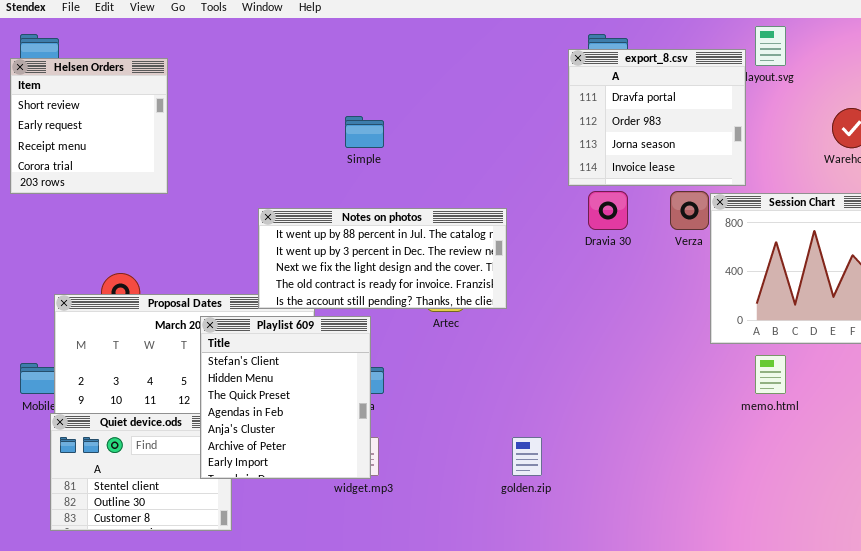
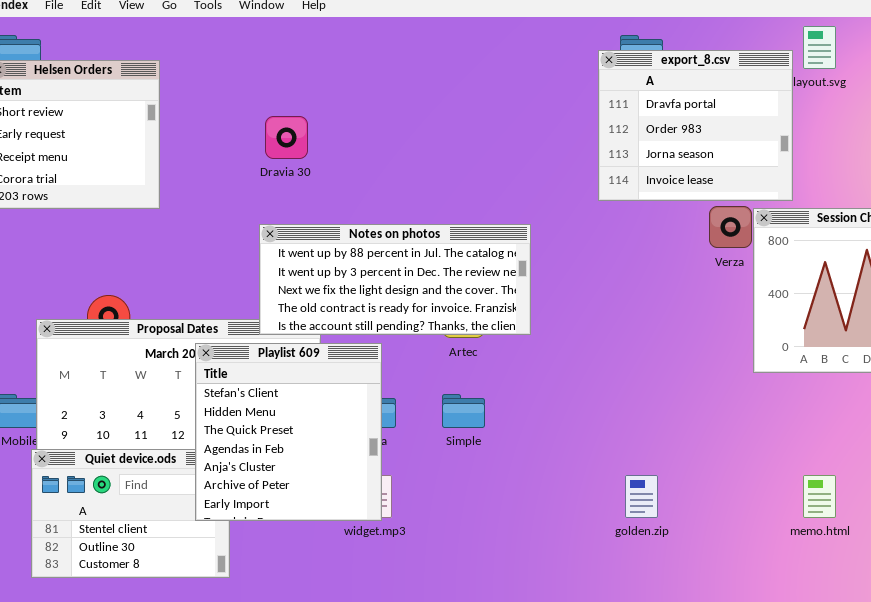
Simple: [345,116,384,148] -> [442,394,485,428], moved
Dravia 30: [588,191,628,230] -> [265,116,308,159], moved
memo.html: [755,355,786,394] -> [803,475,836,518], moved
golden.zip: [512,437,542,476] -> [625,475,658,518], moved

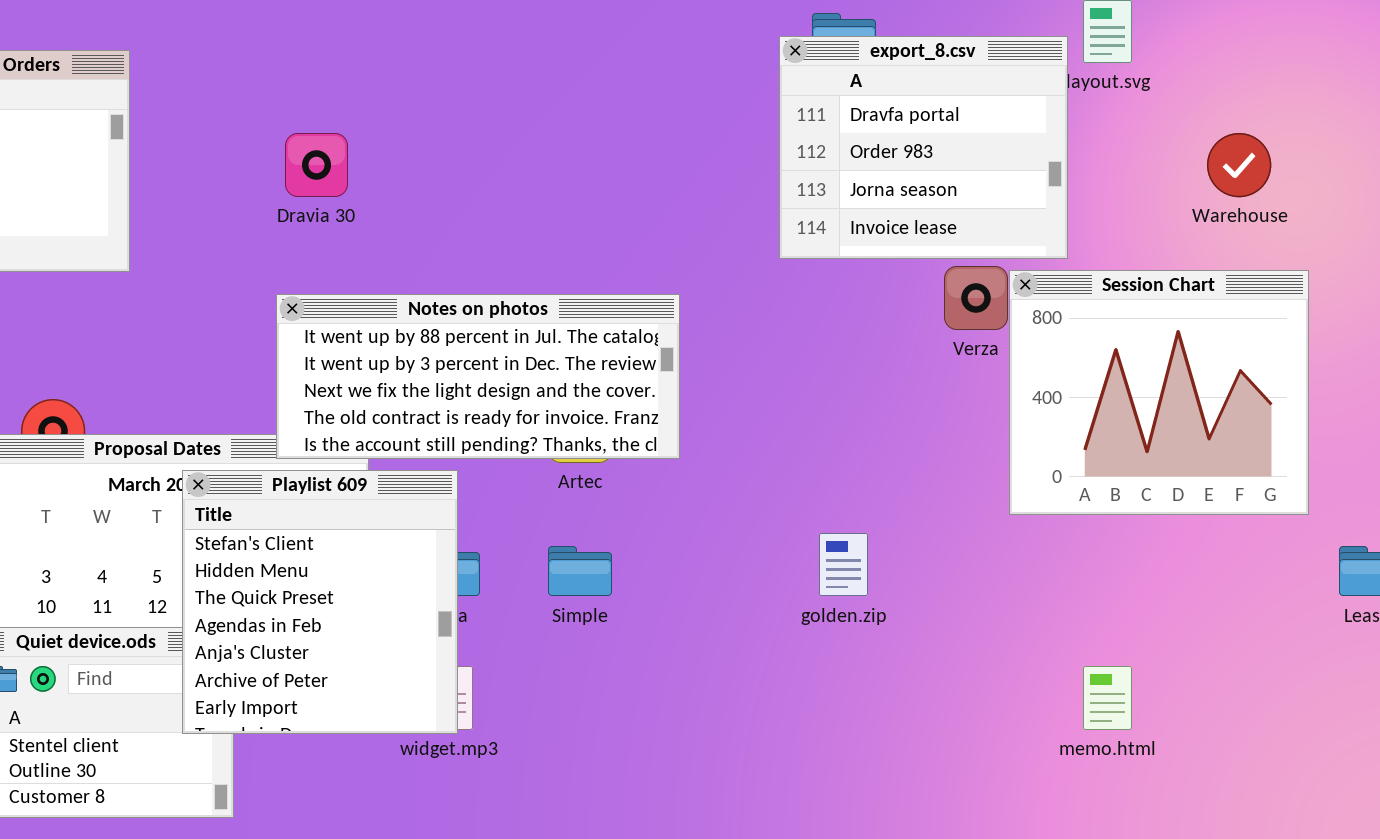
golden.zip: [625,475,658,518] -> [819,533,868,596], moved

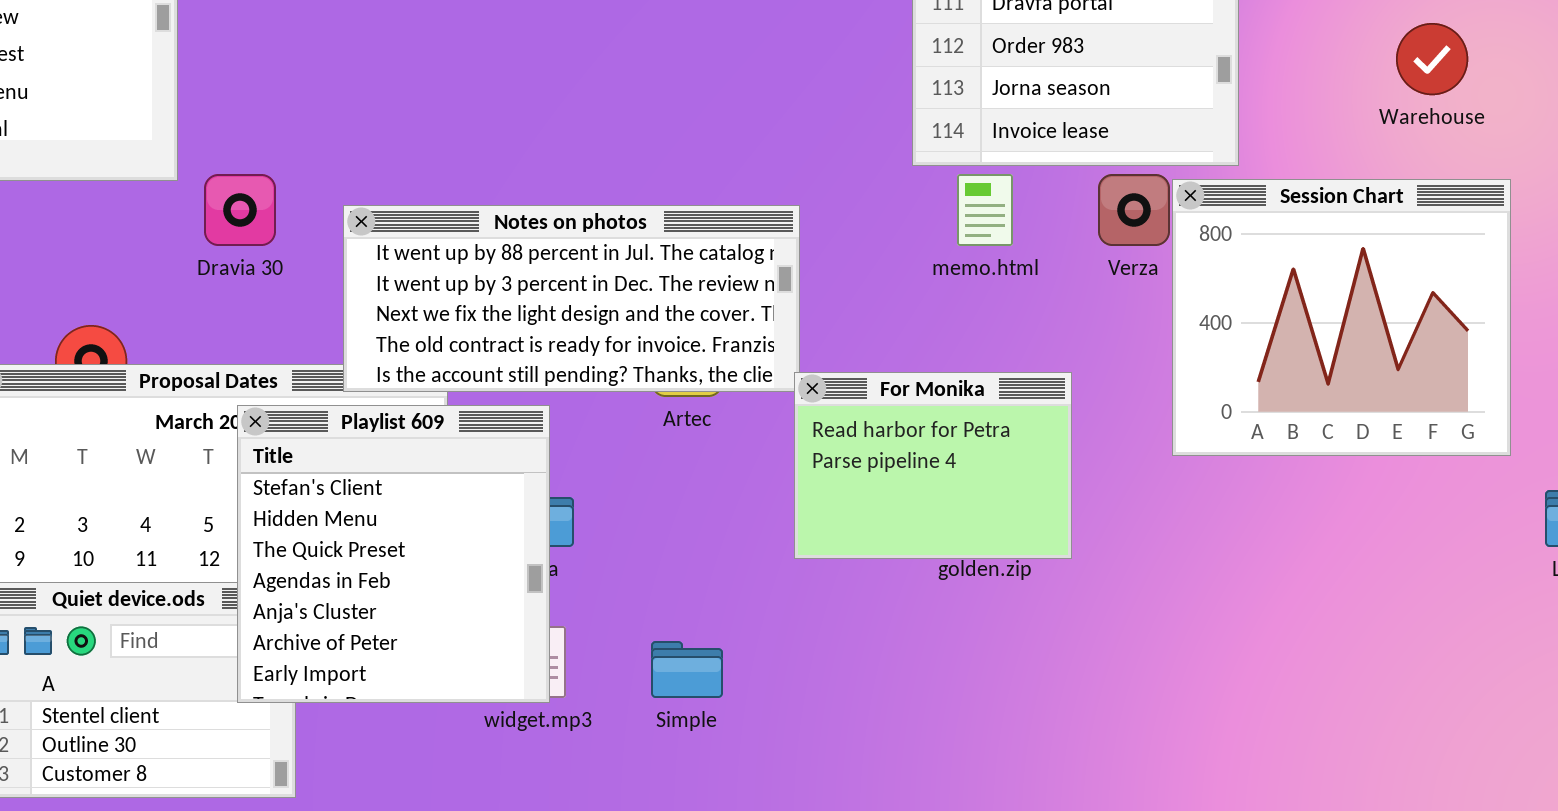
Dravia 30: [285,133,348,197] -> [204,174,276,246], moved
For Monika: none -> [794,372,1072,559], opened
Simple: [548,546,612,596] -> [651,641,723,698], moved
memo.html: [1083,666,1132,730] -> [957,174,1013,246], moved

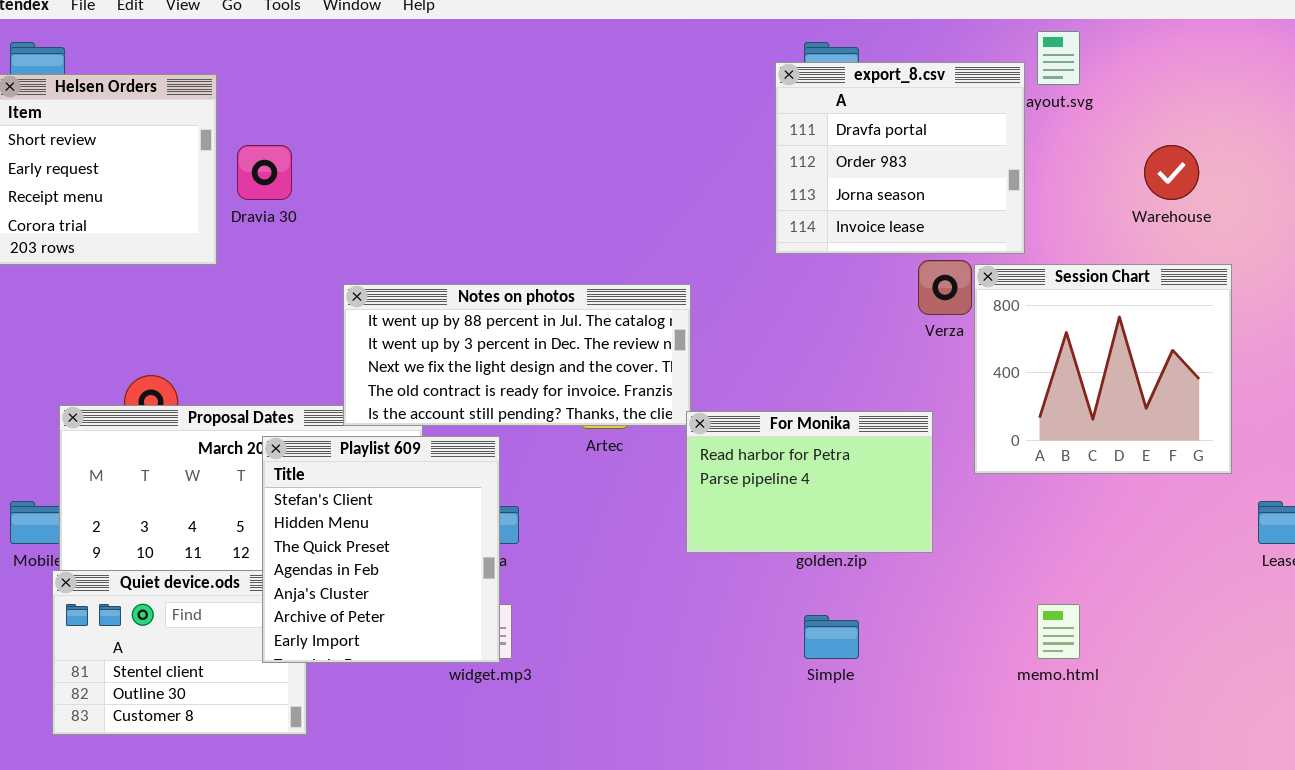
Dravia 30: [204,174,276,246] -> [237,145,292,200], moved
memo.html: [957,174,1013,246] -> [1037,604,1080,659], moved
For Monika: [794,372,1072,559] -> [686,411,933,553], resized
Simple: [651,641,723,698] -> [804,615,859,659], moved

